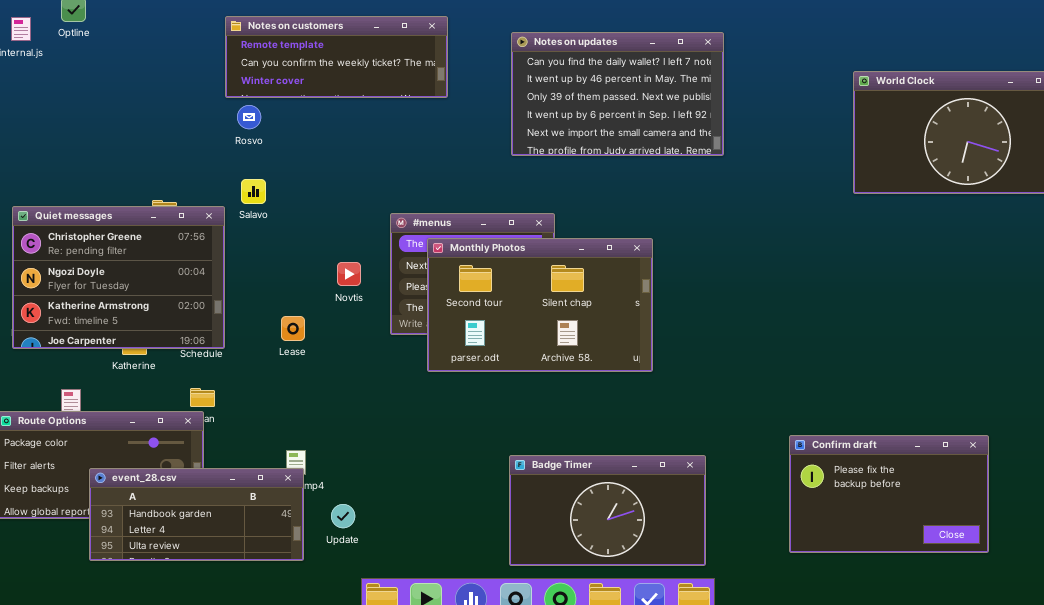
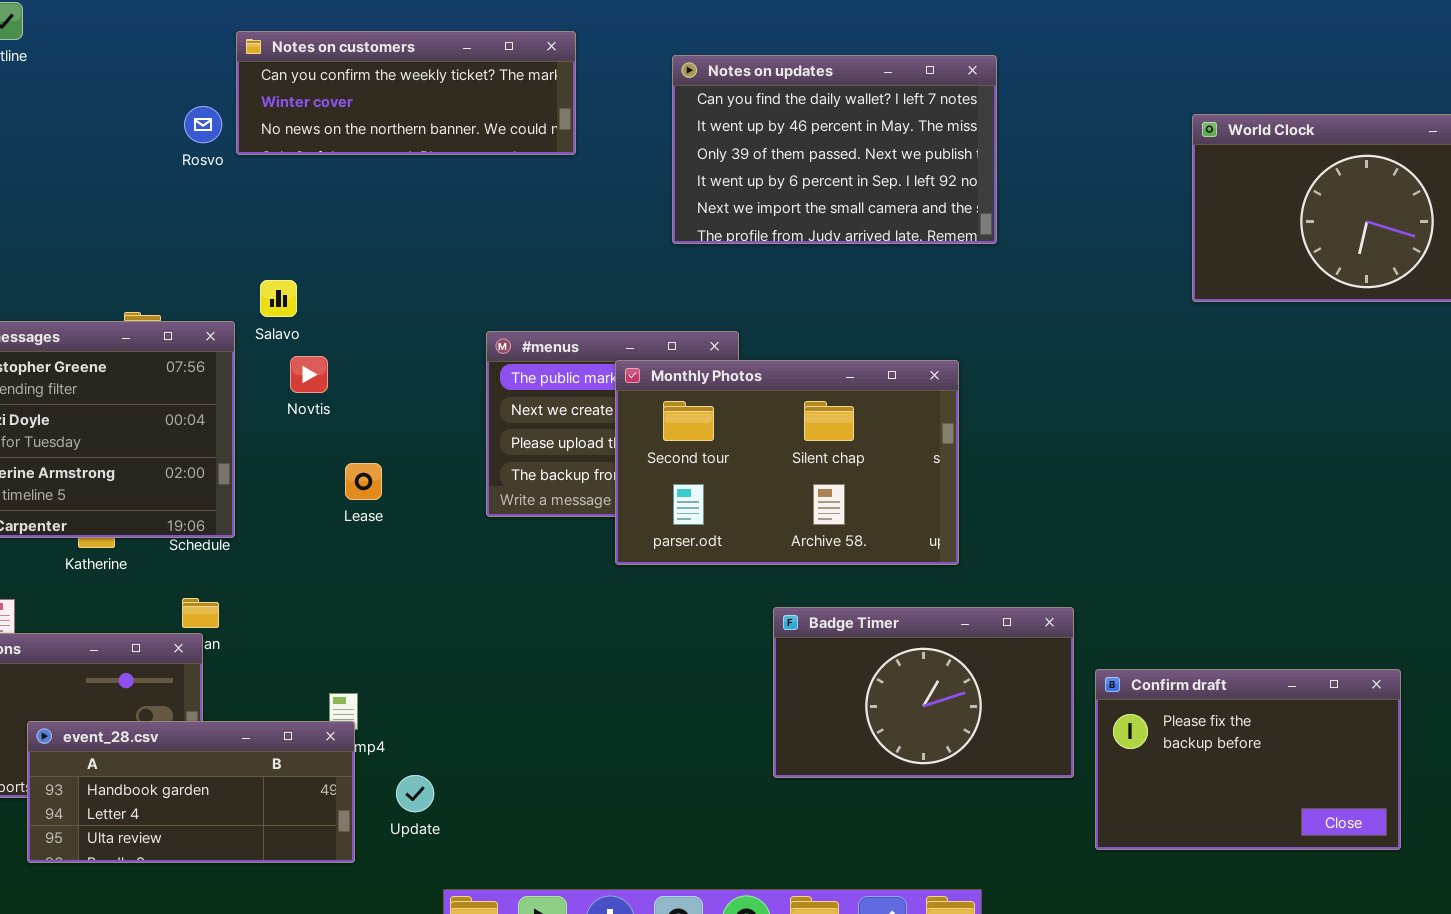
Notes on customers: [225,16,448,98] -> [236,31,576,155], scrolled down 1 row
Rosvo: [237,105,261,129] -> [184,106,222,143], moved
Monthly Photos: [427,238,653,372] -> [615,360,959,565], moved
Novtis: [337,262,361,286] -> [290,356,328,393], moved
Lease: [281,316,305,341] -> [345,463,382,500], moved
Badge Timer: [509,455,706,566] -> [773,607,1074,778], moved

